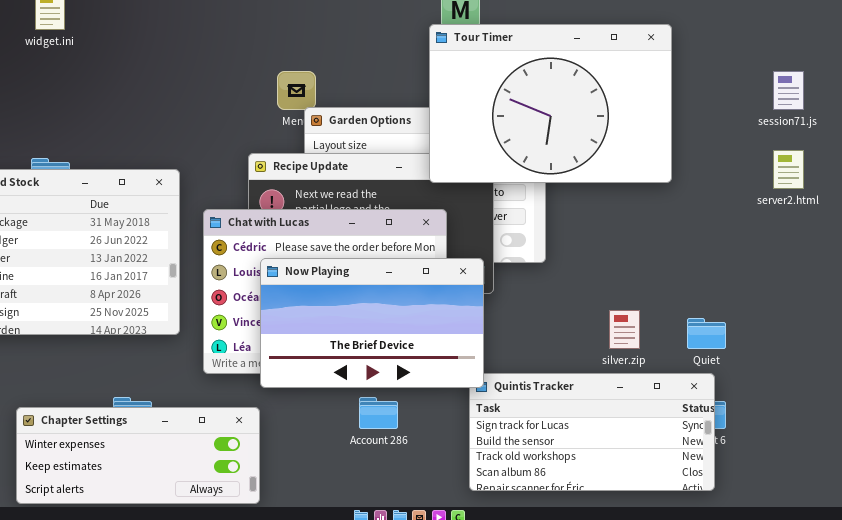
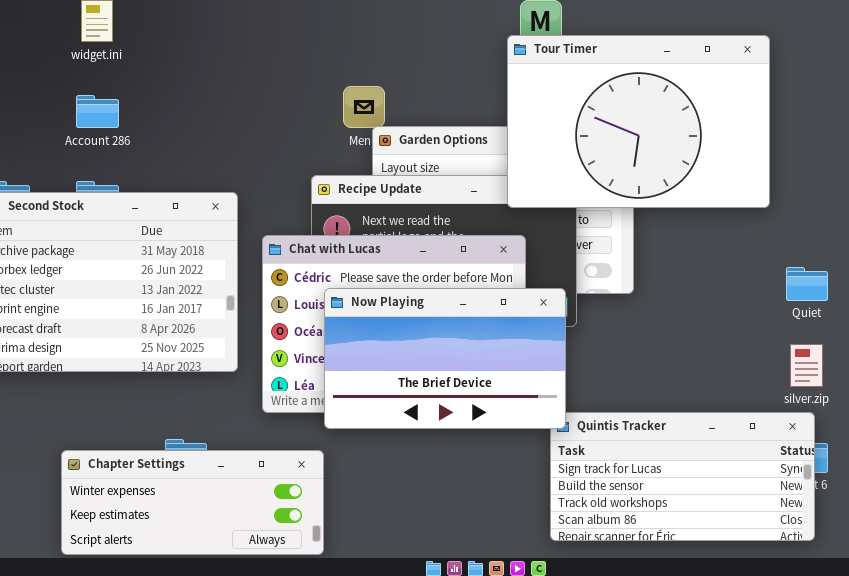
silver.zip: [609,310,640,349] -> [790,344,823,387], moved
Quiet: [687,318,726,349] -> [786,267,828,301], moved
Account 286: [359,397,398,429] -> [76,95,119,128], moved

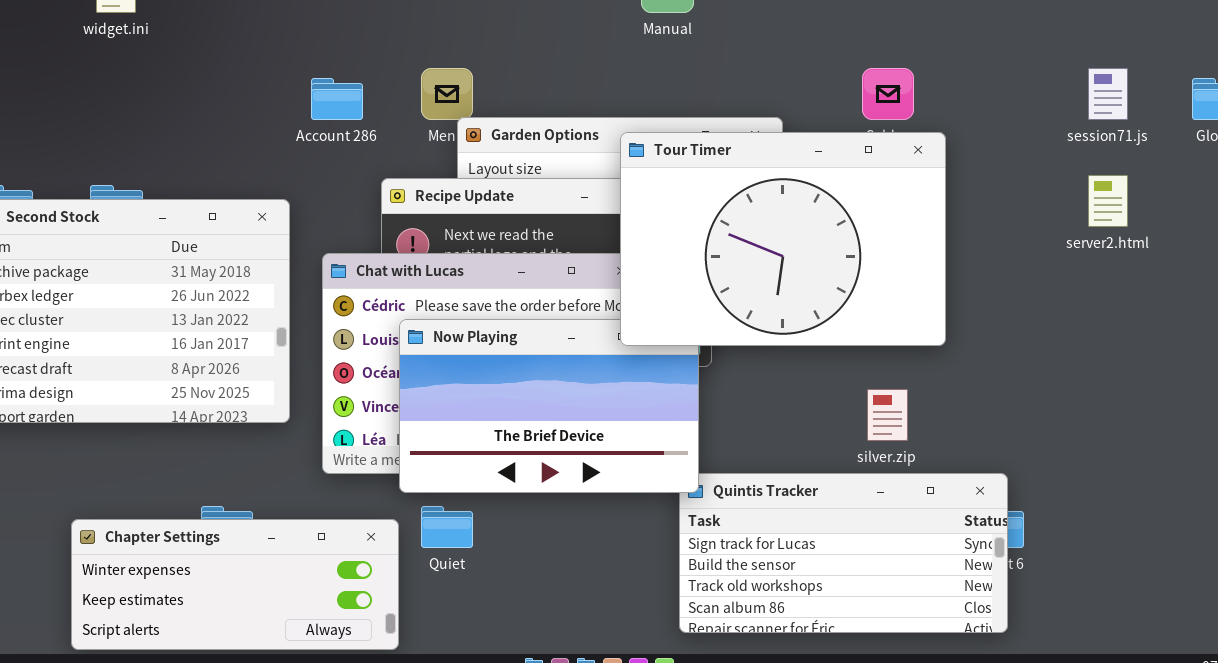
Tour Timer: [507,35,770,208] -> [620,132,946,346], moved
Account 286: [76,95,119,128] -> [311,78,363,120], moved
Quiet: [786,267,828,301] -> [421,506,473,548], moved
silver.zip: [790,344,823,387] -> [867,389,908,441], moved

